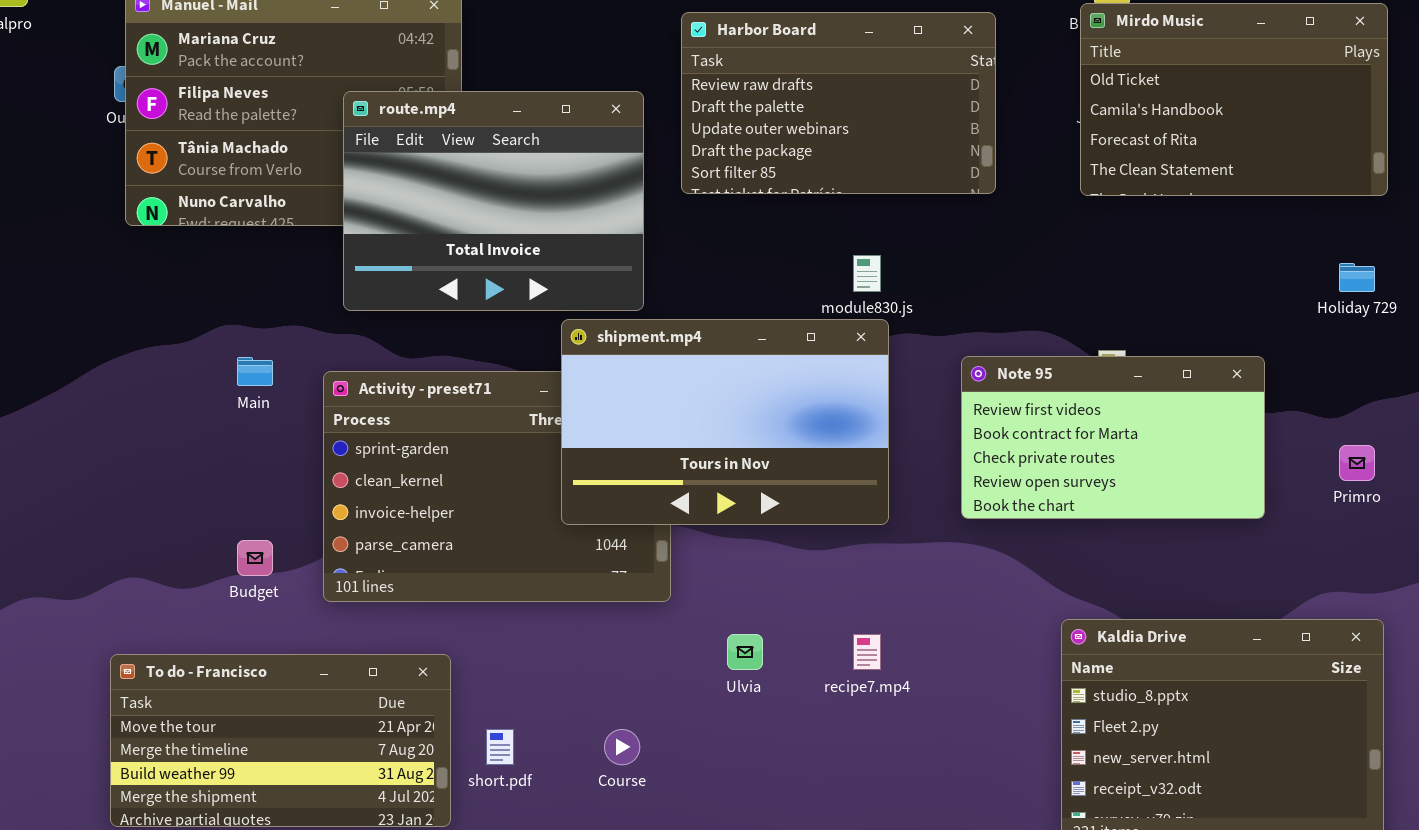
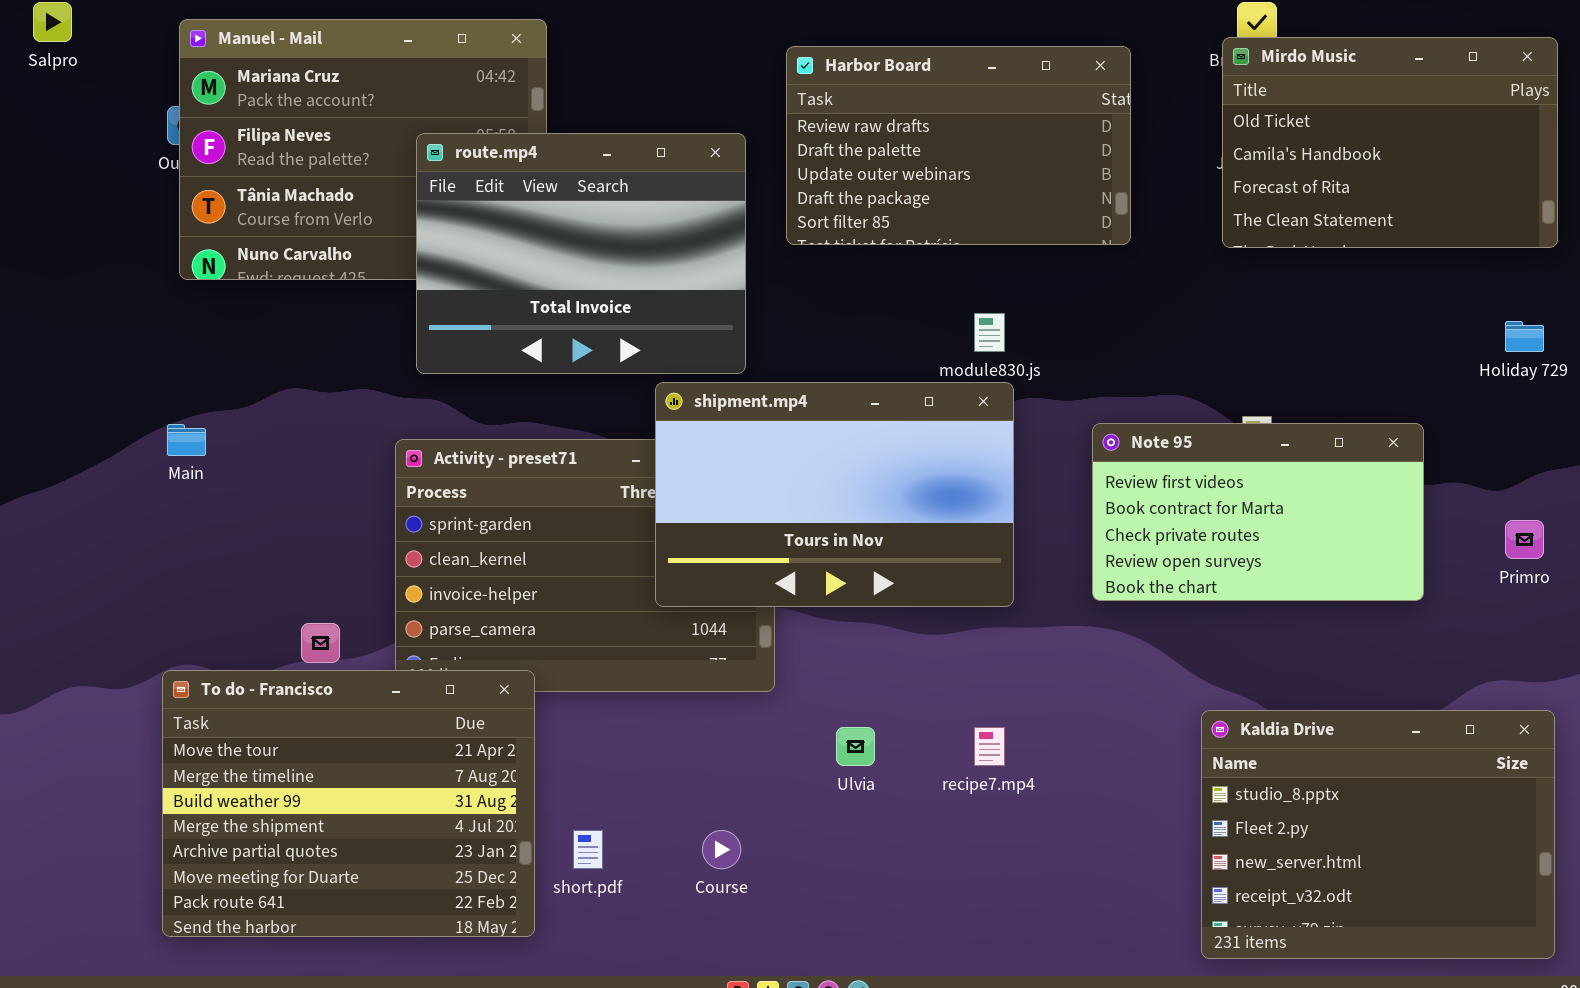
Main: [237,357,273,386] -> [167,424,206,456], moved
To do - Francisco: [110,654,451,827] -> [162,670,535,937], resized

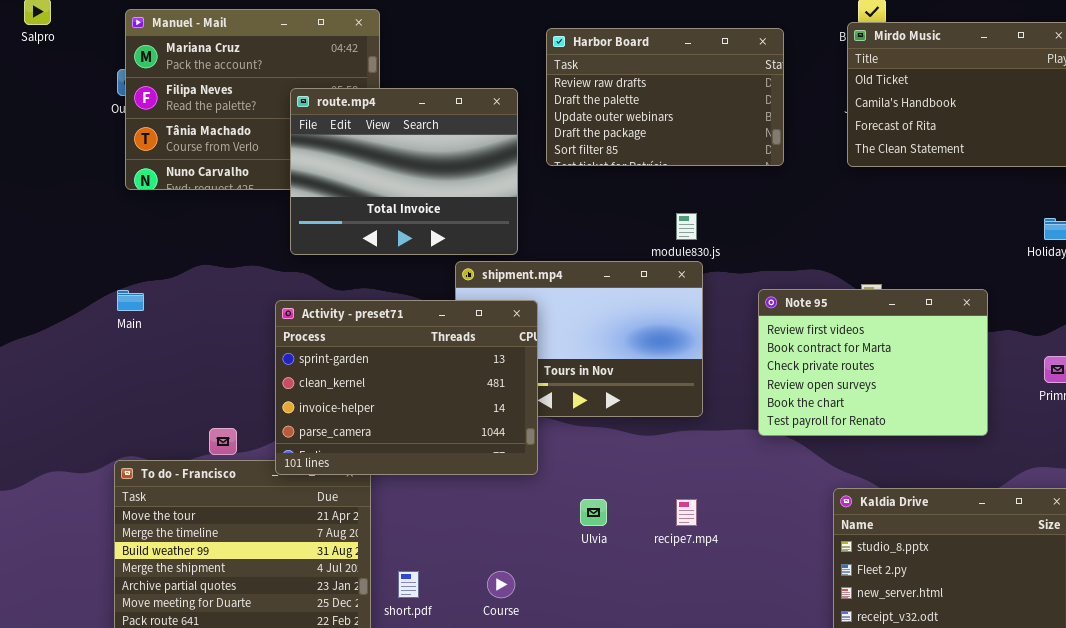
Note 95: [1092,423,1424,601] -> [758,289,988,436], resized
Activity - preset71: [395,439,775,692] -> [275,300,538,475], raised

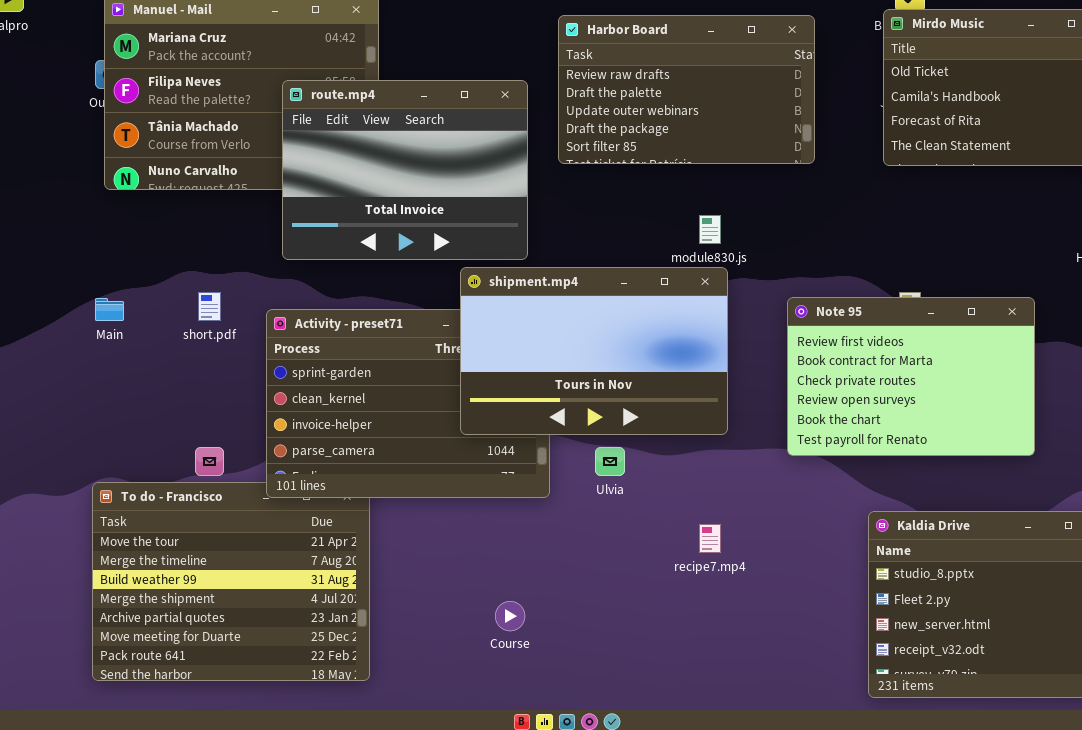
shipment.mp4: [455,261,703,417] -> [460,267,728,435], raised
Ulvia: [580,499,607,526] -> [595,447,625,476], moved
short.pdf: [398,571,419,598] -> [198,292,221,321], moved

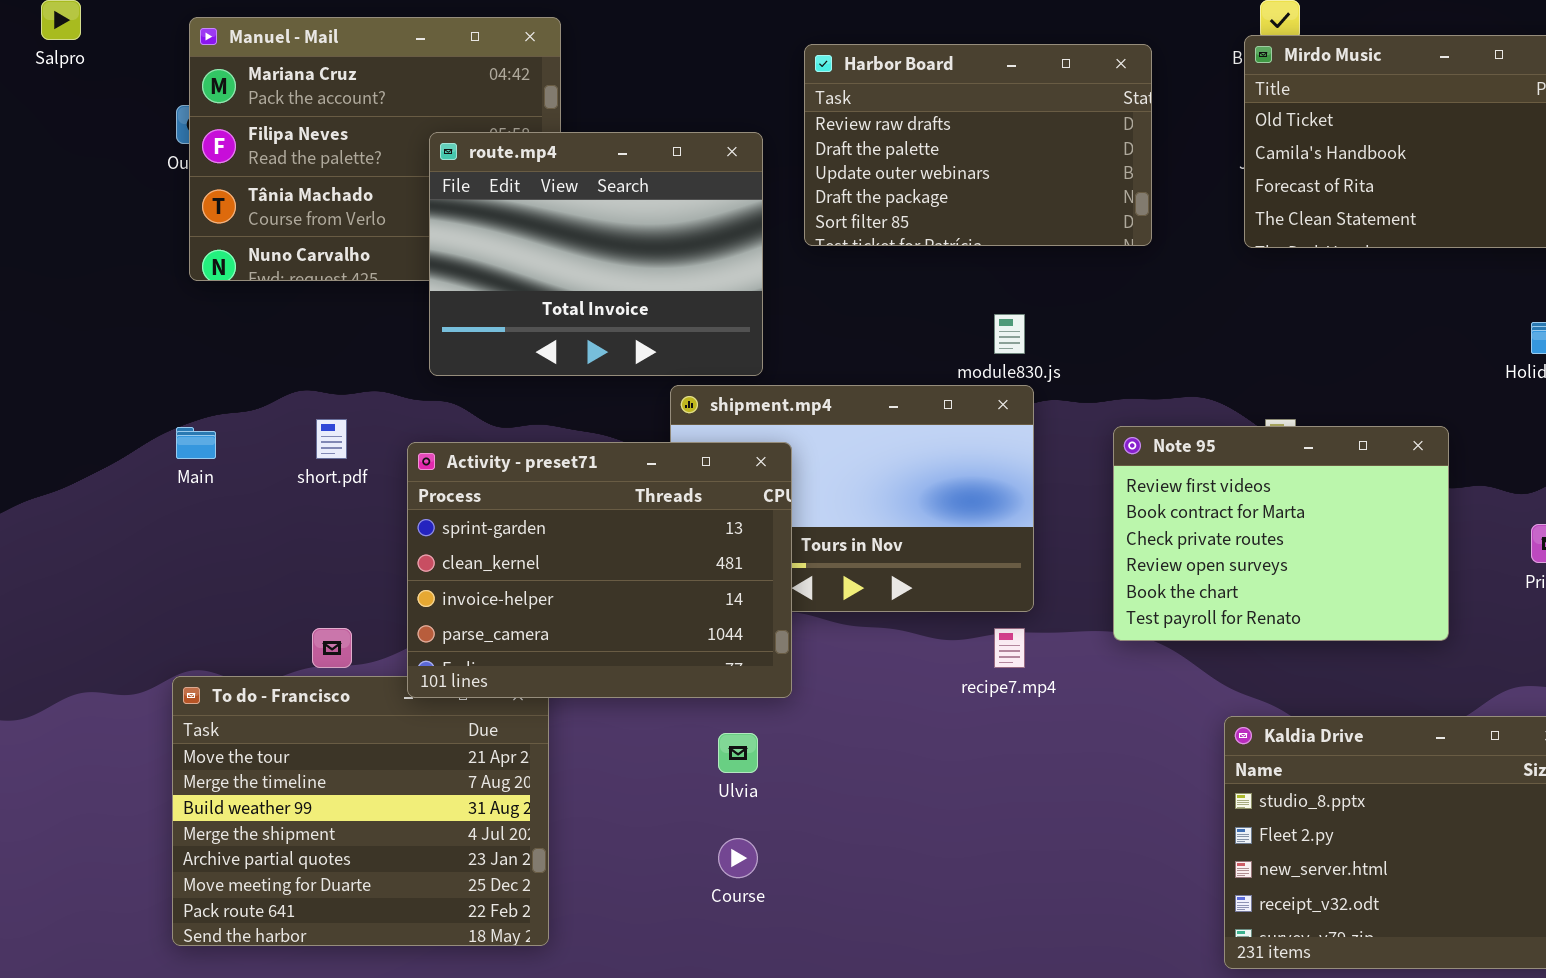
Activity - preset71: [266,309,550,498] -> [407,442,792,698], raised
Ulvia: [595,447,625,476] -> [718,733,758,773], moved
recipe7.mp4: [699,524,721,553] -> [994,628,1025,668], moved

